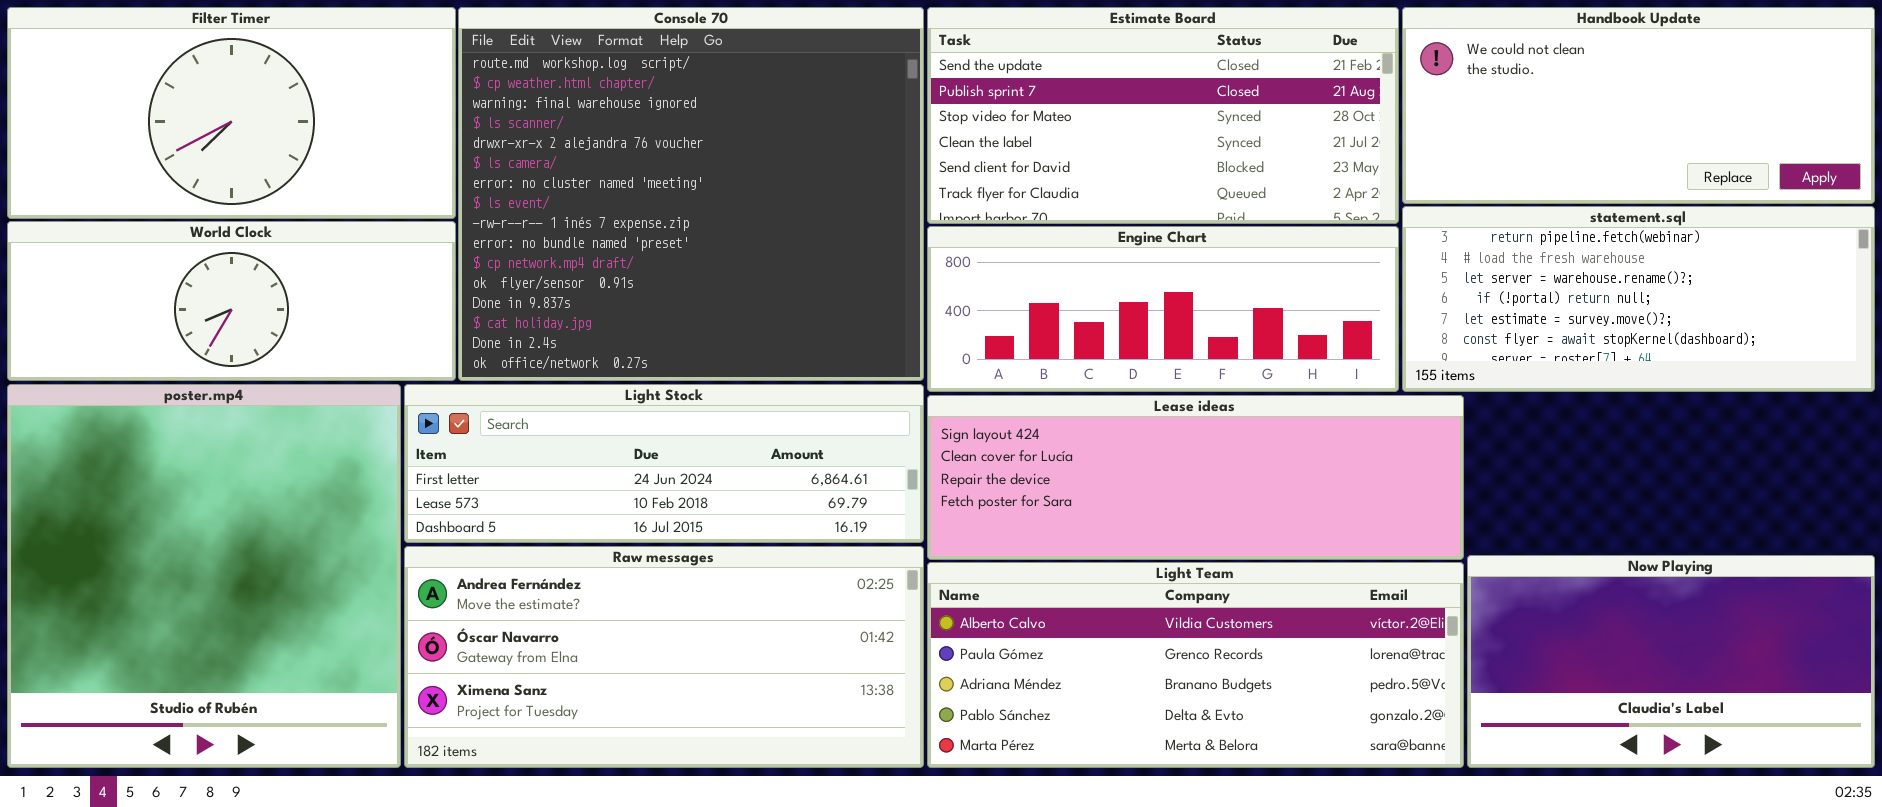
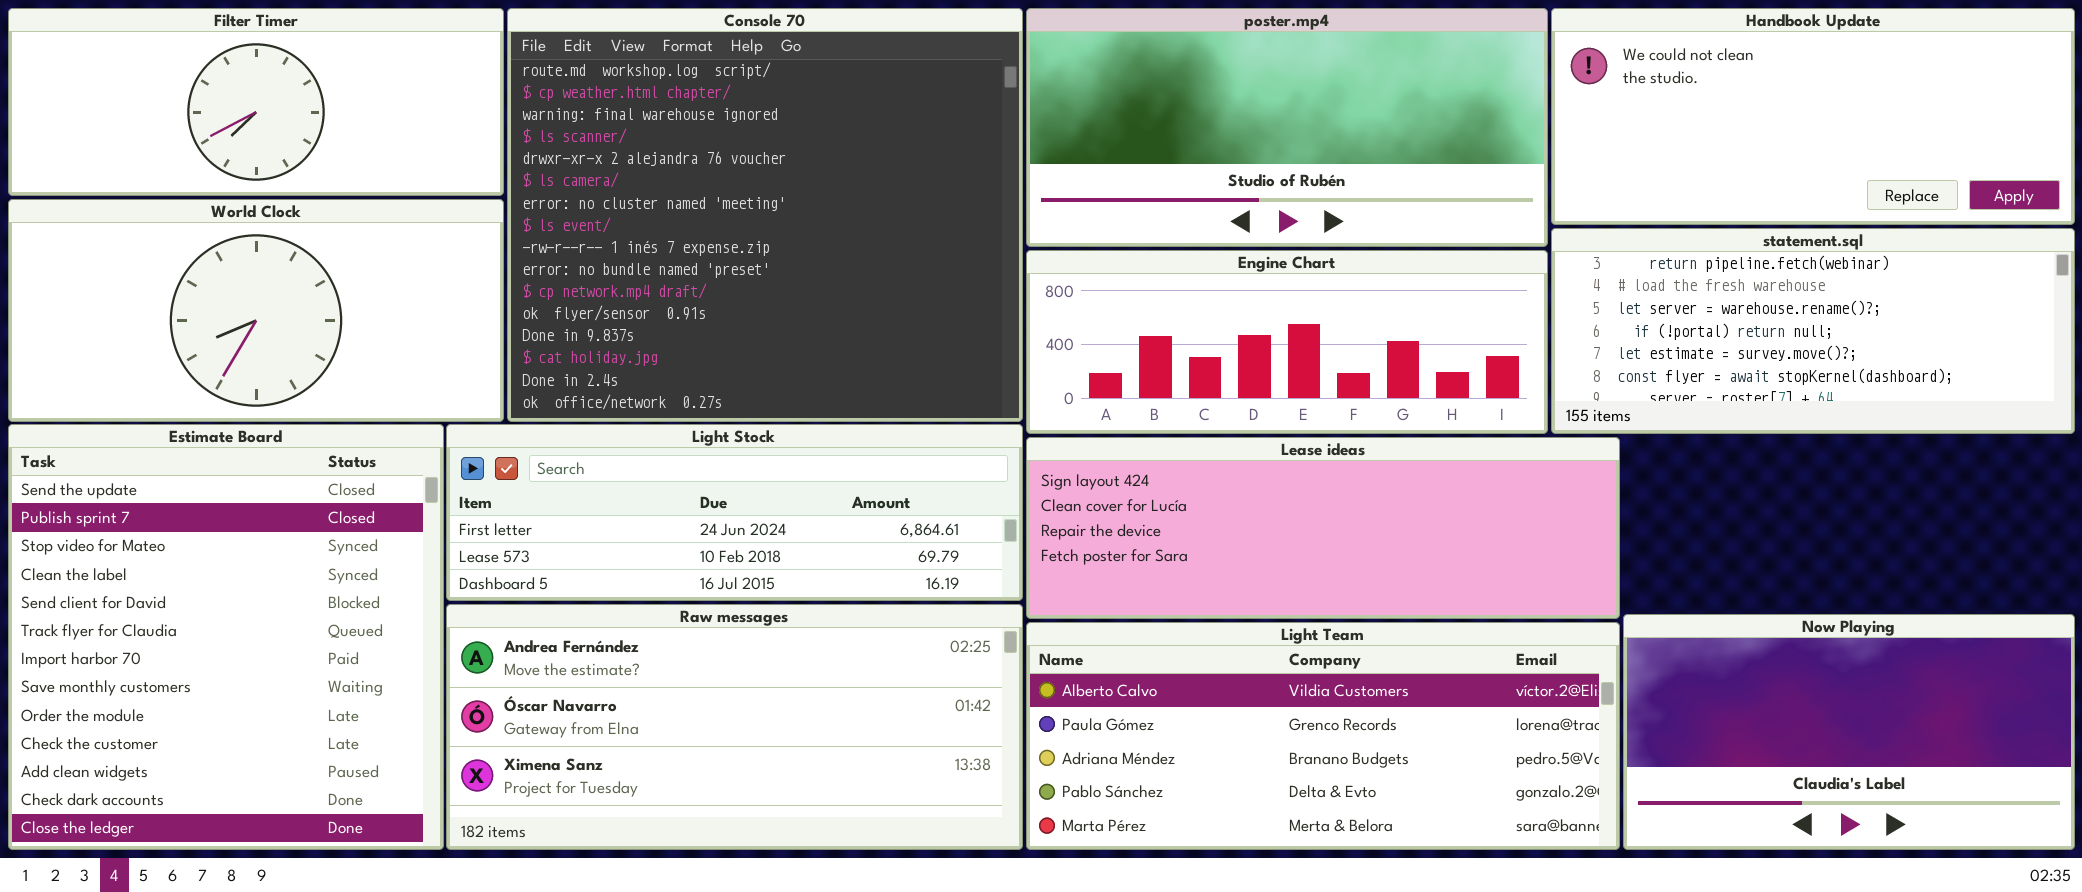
Filter Timer: [7,7,456,219] -> [8,8,504,196], resized
Estimate Board: [927,7,1399,224] -> [8,424,444,850], moved, resized
World Clock: [7,221,456,381] -> [8,199,504,422], resized
poster.mp4: [7,384,401,768] -> [1026,8,1548,247], moved, resized

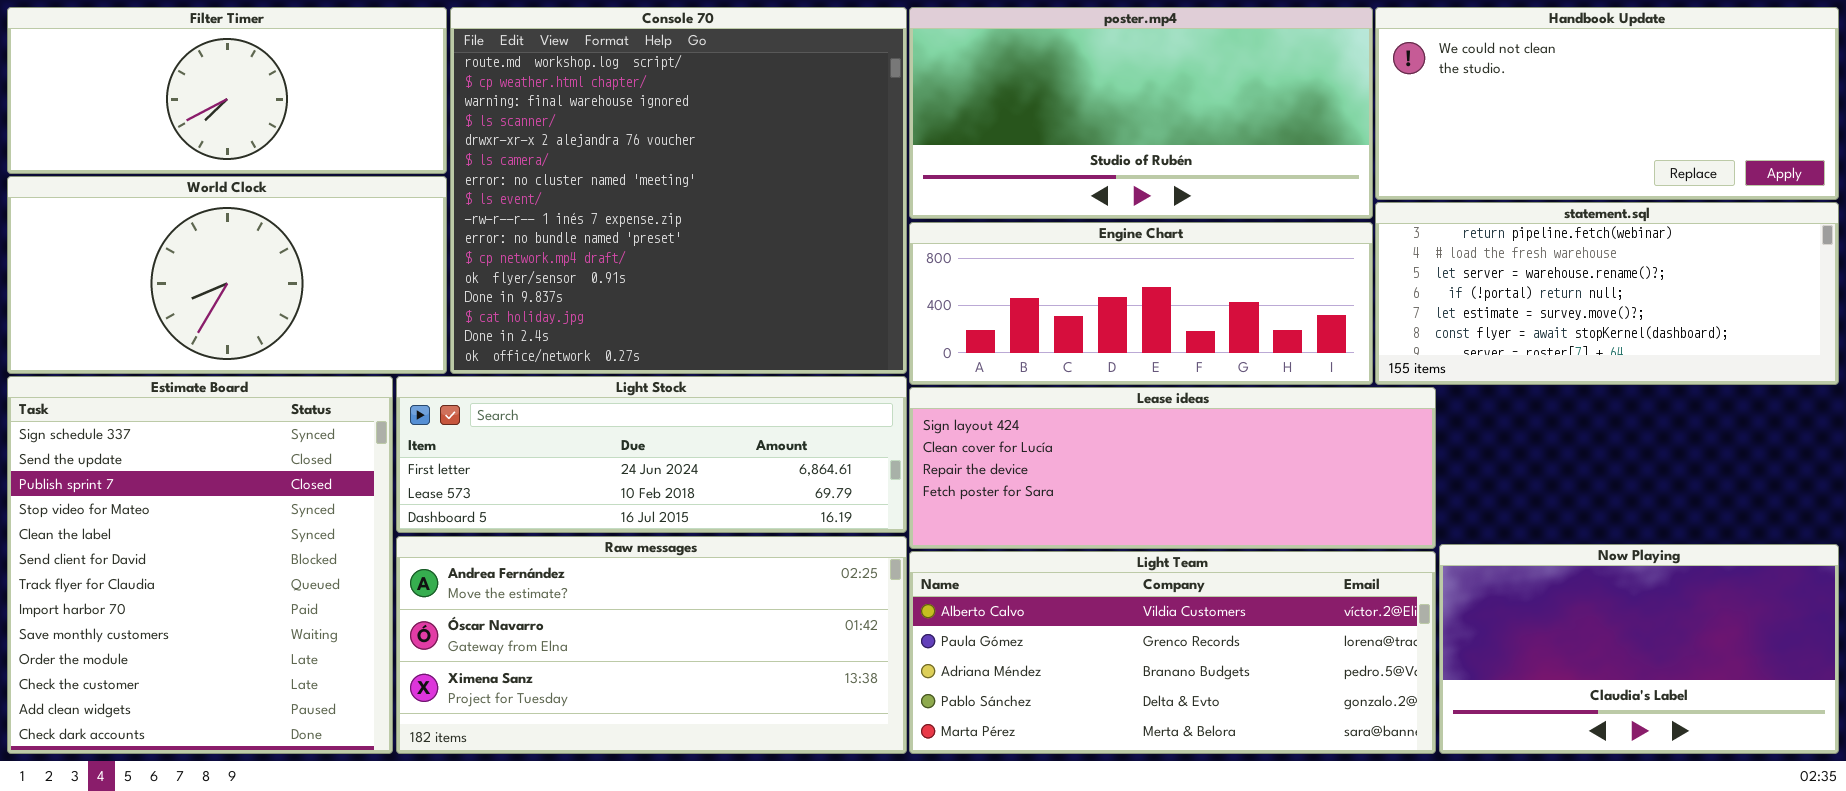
Estimate Board: [8,424,444,850] -> [7,376,393,754], scrolled up 1 row

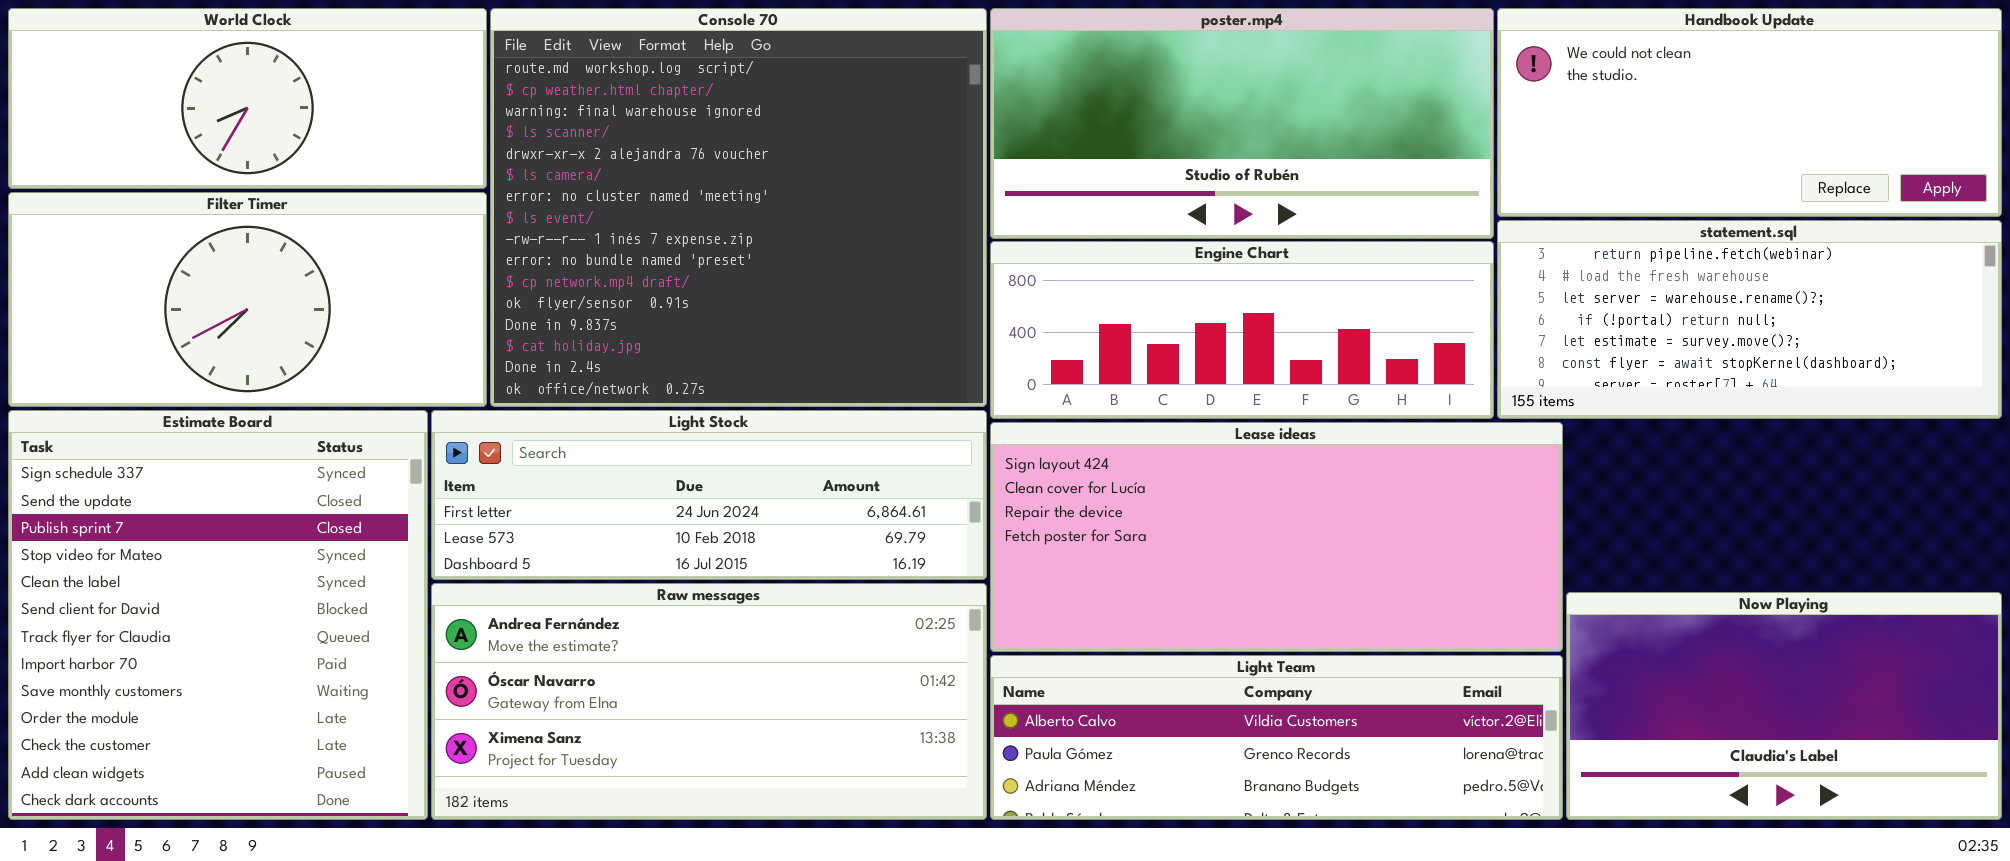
Filter Timer: [7,7,447,174] -> [8,192,487,407], moved, resized
World Clock: [7,176,447,374] -> [8,8,487,189], moved, resized
Lease ideas: [909,387,1436,549] -> [990,422,1563,652], resized
Light Team: [909,551,1436,754] -> [990,655,1563,820], resized

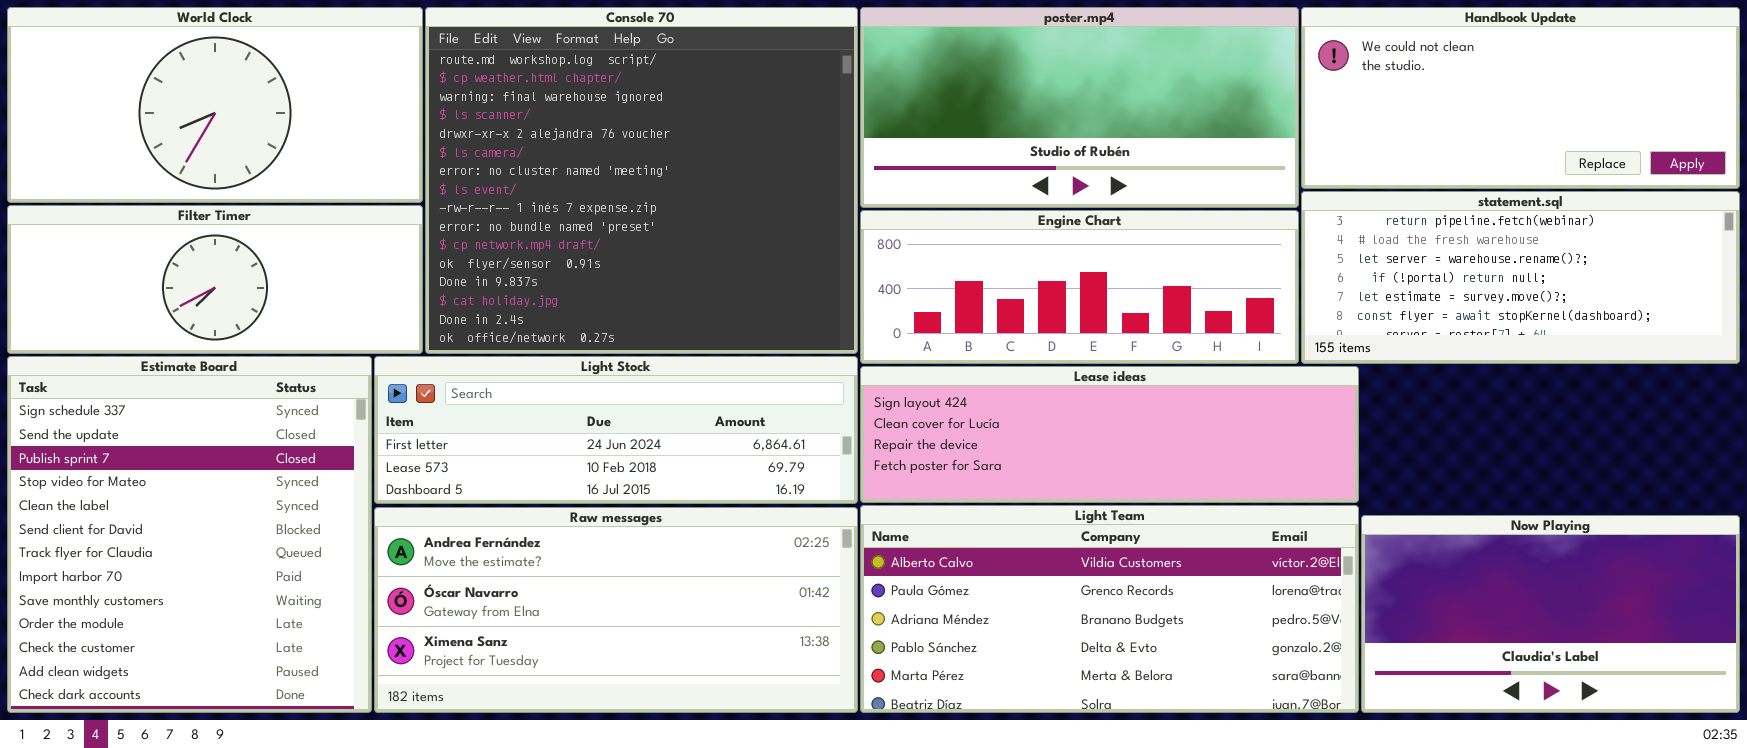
World Clock: [8,8,487,189] -> [7,7,423,203], resized
Filter Timer: [8,192,487,407] -> [7,205,423,354], resized
Lease ideas: [990,422,1563,652] -> [860,366,1359,503], resized
Light Team: [990,655,1563,820] -> [860,505,1359,713], resized

